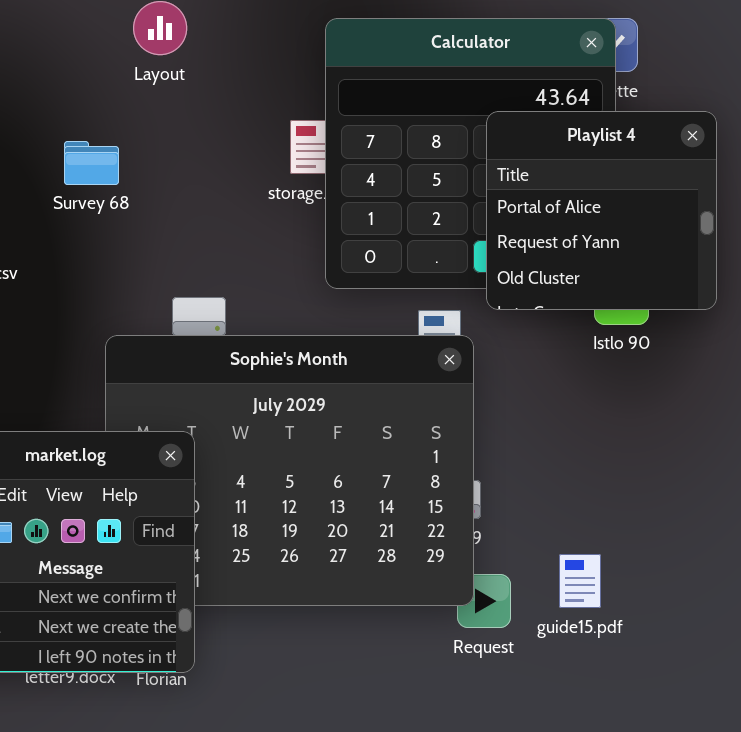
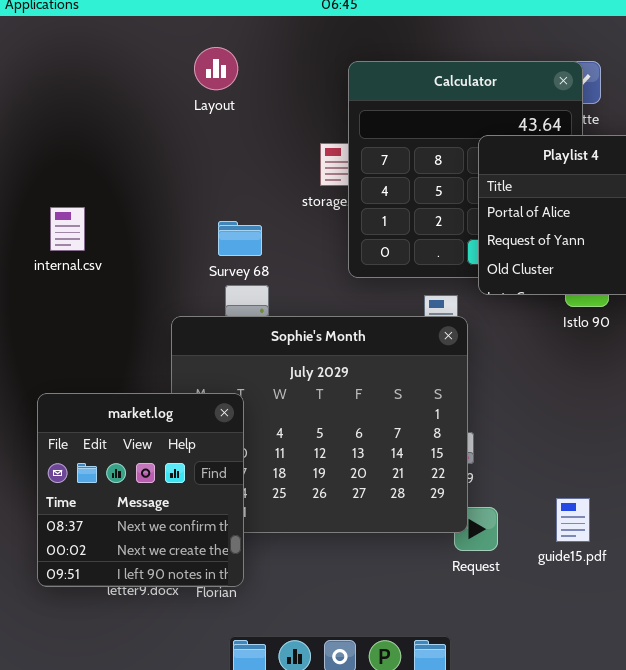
Survey 68: [64,141,119,185] -> [218,221,262,256], moved
guide15.pdf: [559,554,601,608] -> [556,498,590,542], moved

